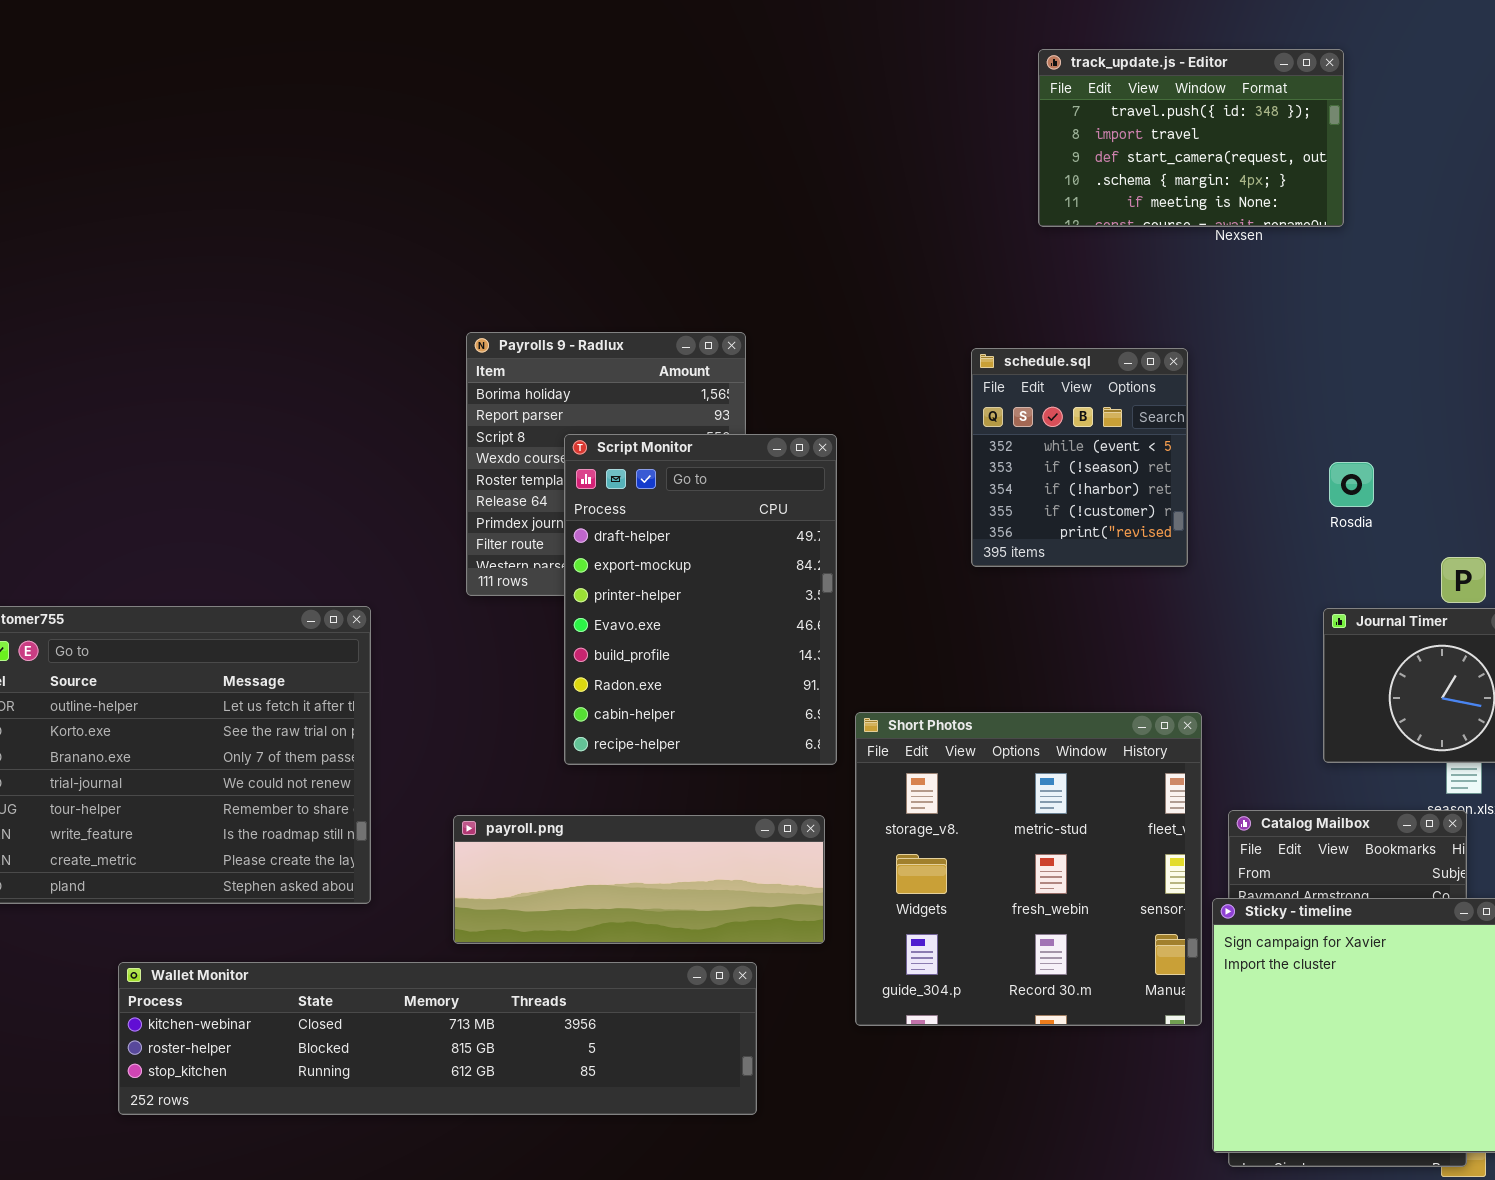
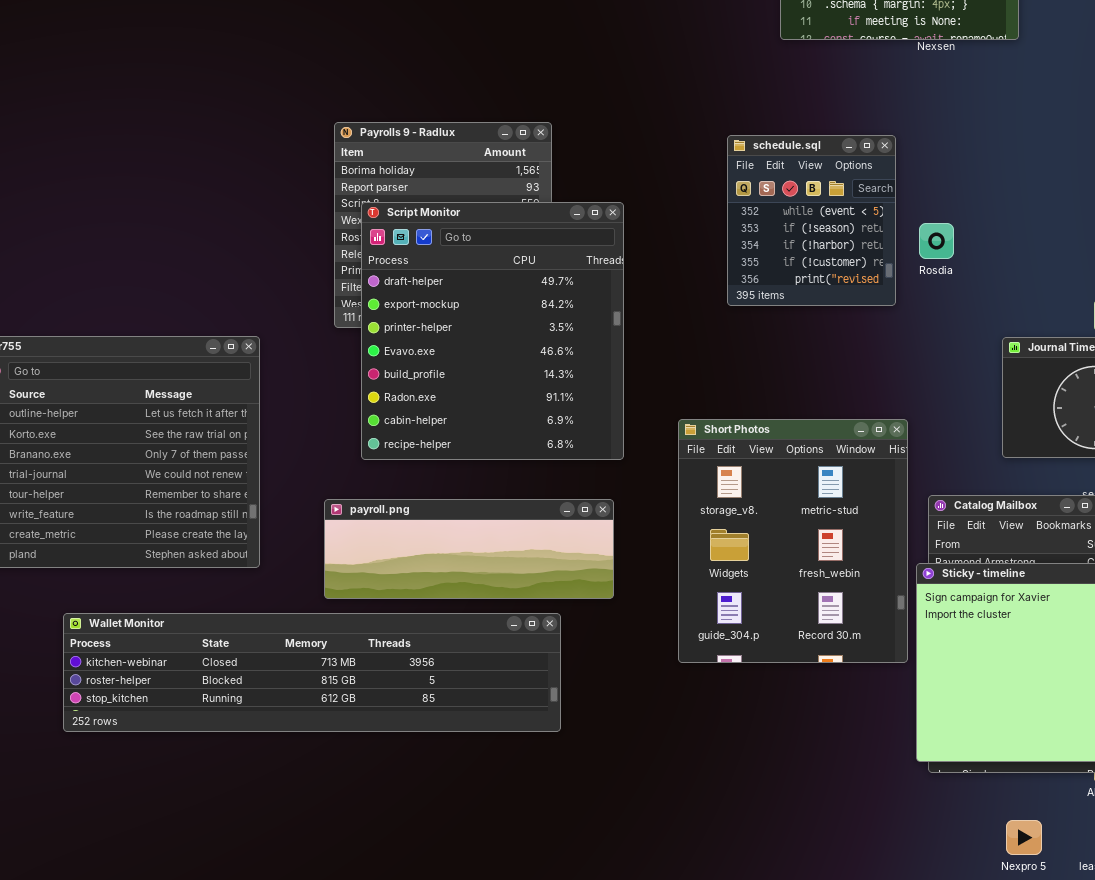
Script Monitor: [564,434,837,765] -> [361,202,624,460], resized
Rosdia: [1329,462,1374,507] -> [919,223,954,259], moved
Short Photos: [855,712,1202,1026] -> [678,419,908,663], resized

